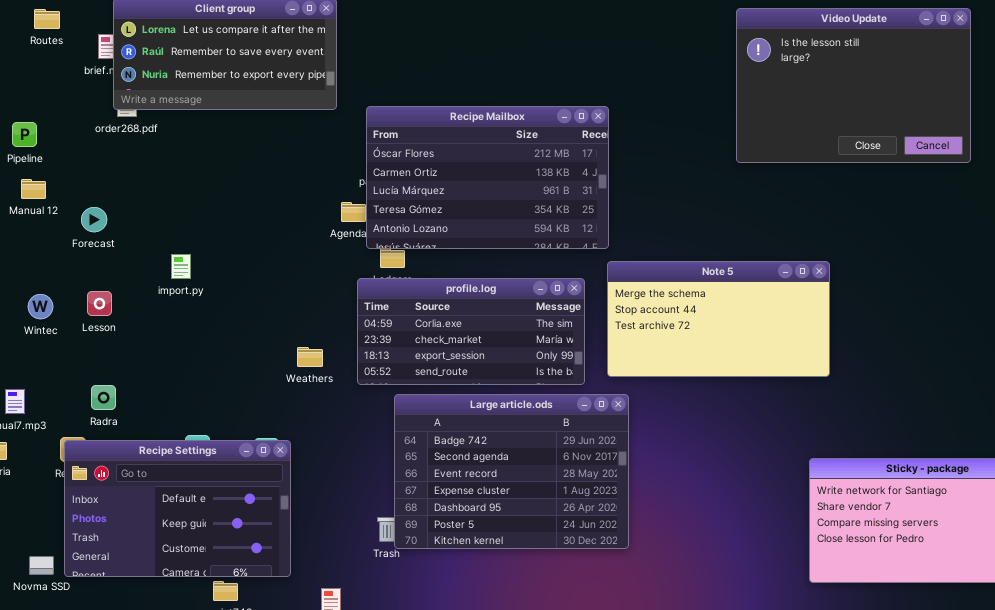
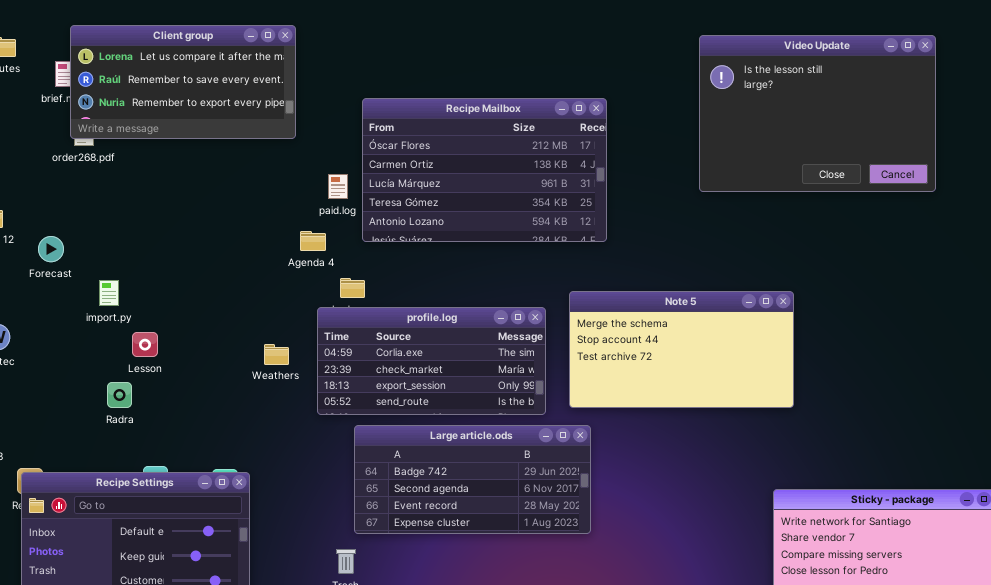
Recipe Mailbox: [366,106,609,249] -> [362,98,607,242], moved
import.py: [171,254,191,279] -> [99,280,119,306], moved
Lesson: [87,291,112,316] -> [132,332,158,357], moved
Weathers: [297,347,323,367] -> [264,344,289,365], moved
Radra: [91,385,116,410] -> [107,382,132,408], moved
Large article.ods: [394,394,629,549] -> [354,425,591,534], resized

